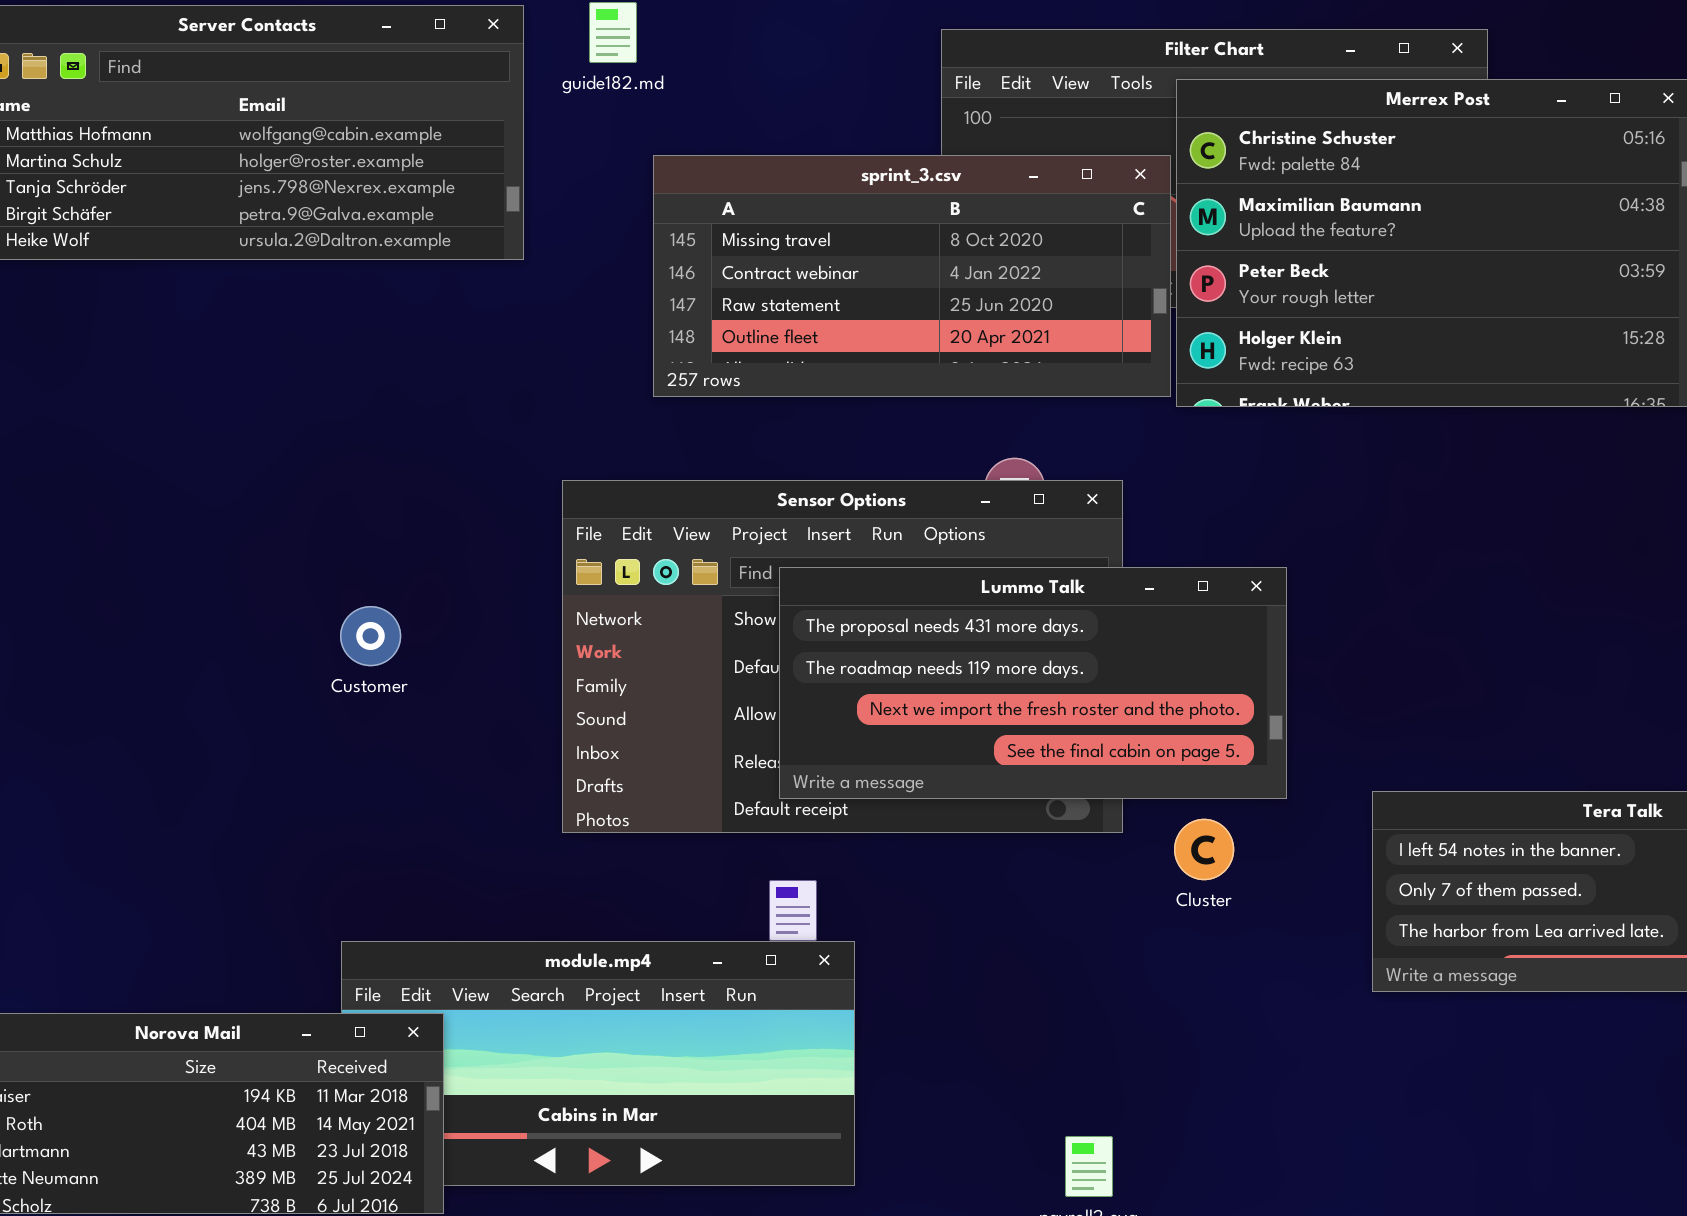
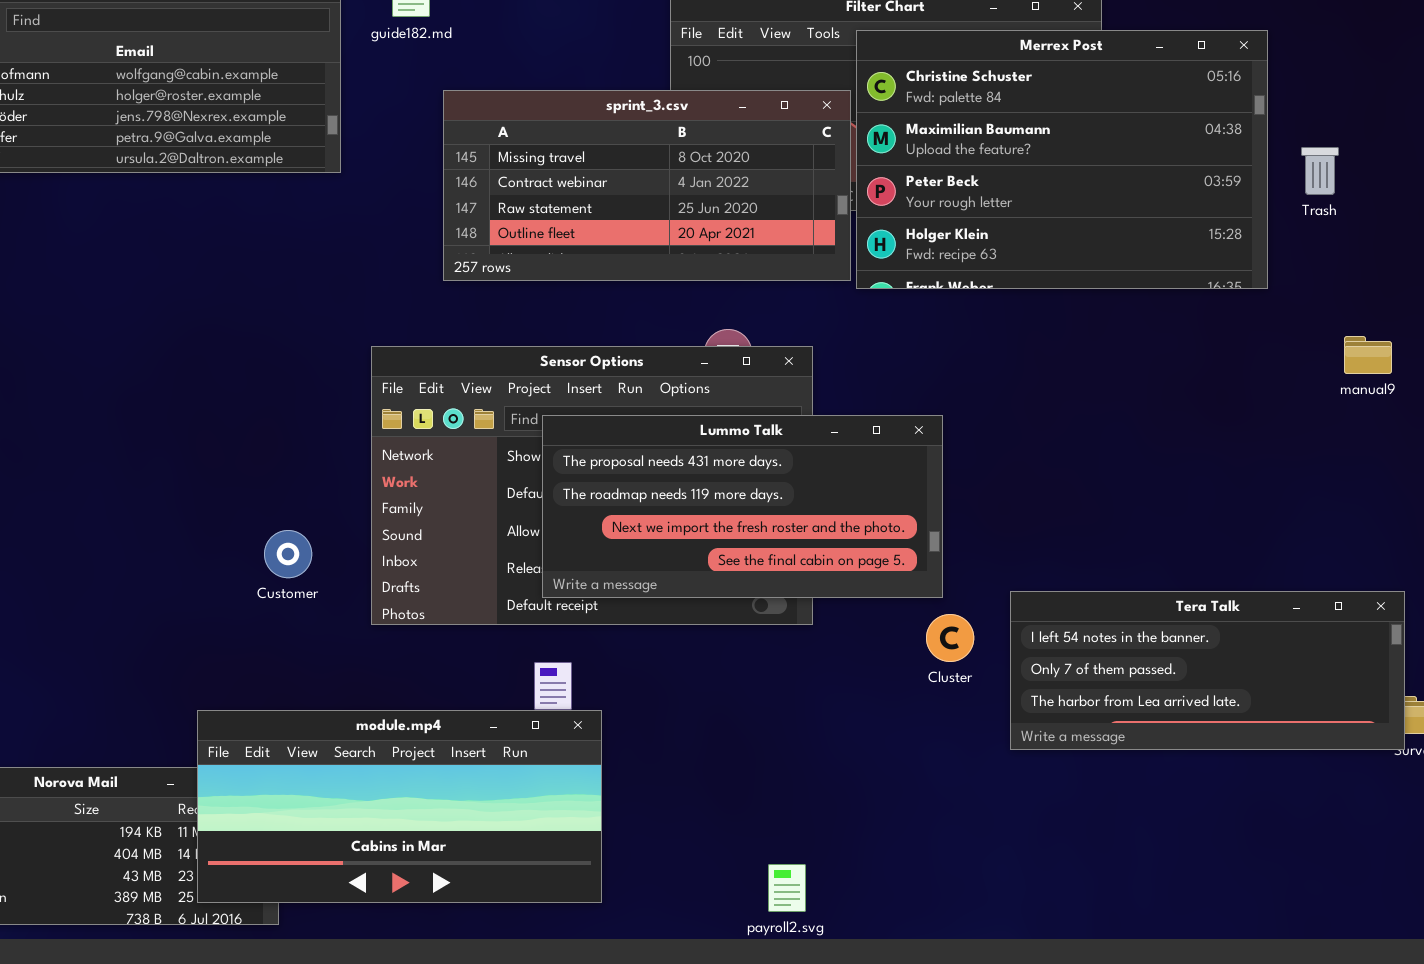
Customer: [340,606,401,666] -> [264,530,312,578], moved
Cluster: [1174,819,1234,880] -> [926,614,974,662], moved
module.mp4: [341,941,855,1186] -> [197,710,602,903], raised

